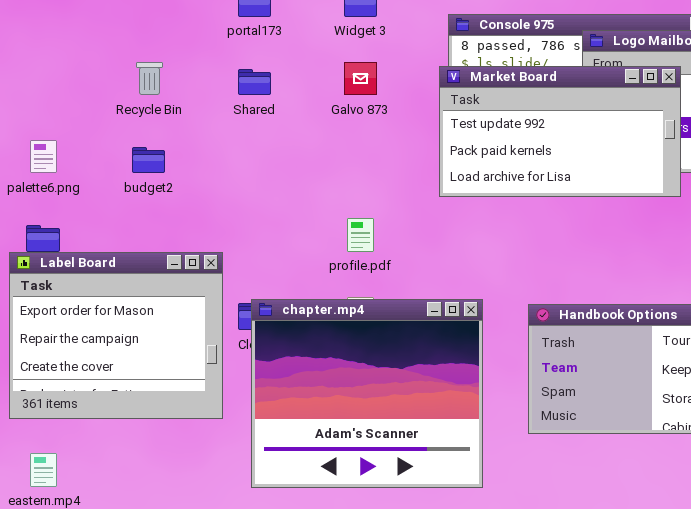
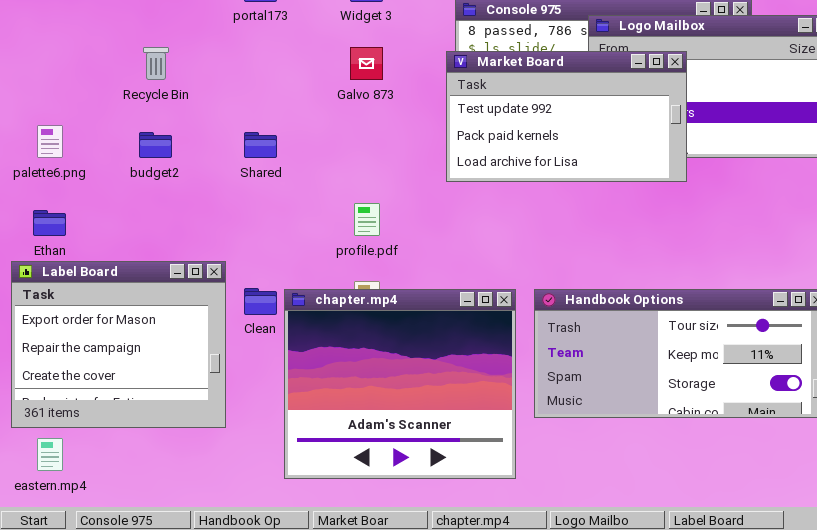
Shared: [238,69,271,95] -> [244,132,277,158], moved
Label Board: [9,252,223,419] -> [11,261,226,428], moved
chapter.mp4: [251,299,483,488] -> [284,289,516,479], moved

